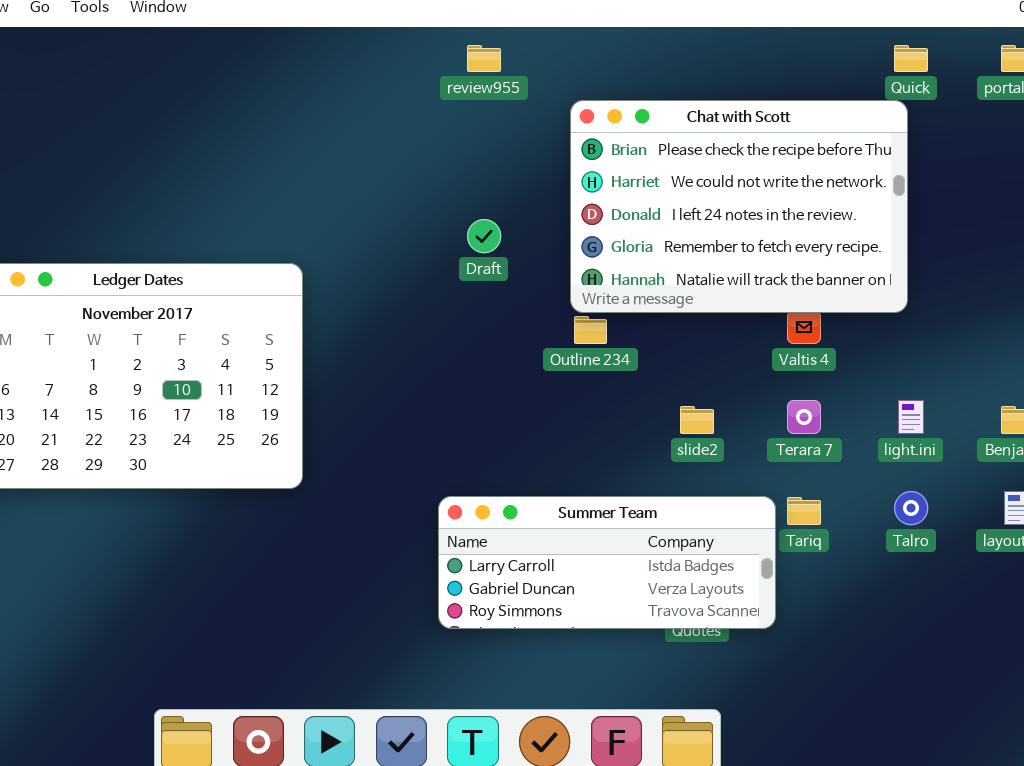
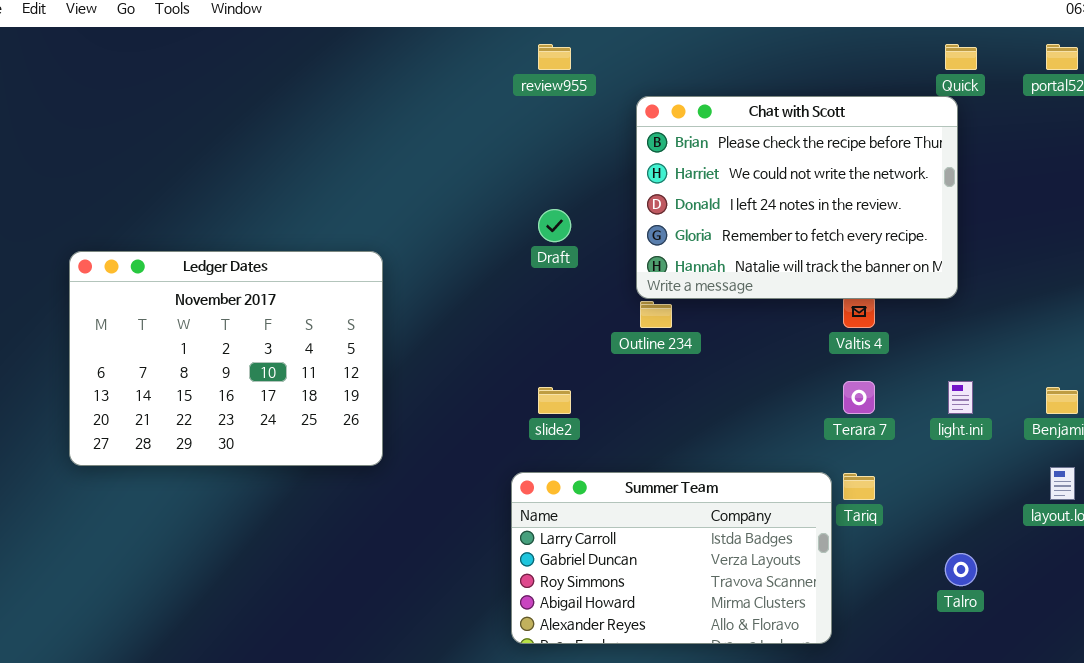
slide2: [680,406,714,434] -> [538,387,571,414], moved
Talro: [894,491,928,525] -> [945,553,977,586], moved
Summer Team: [438,496,776,629] -> [511,472,832,644], resized

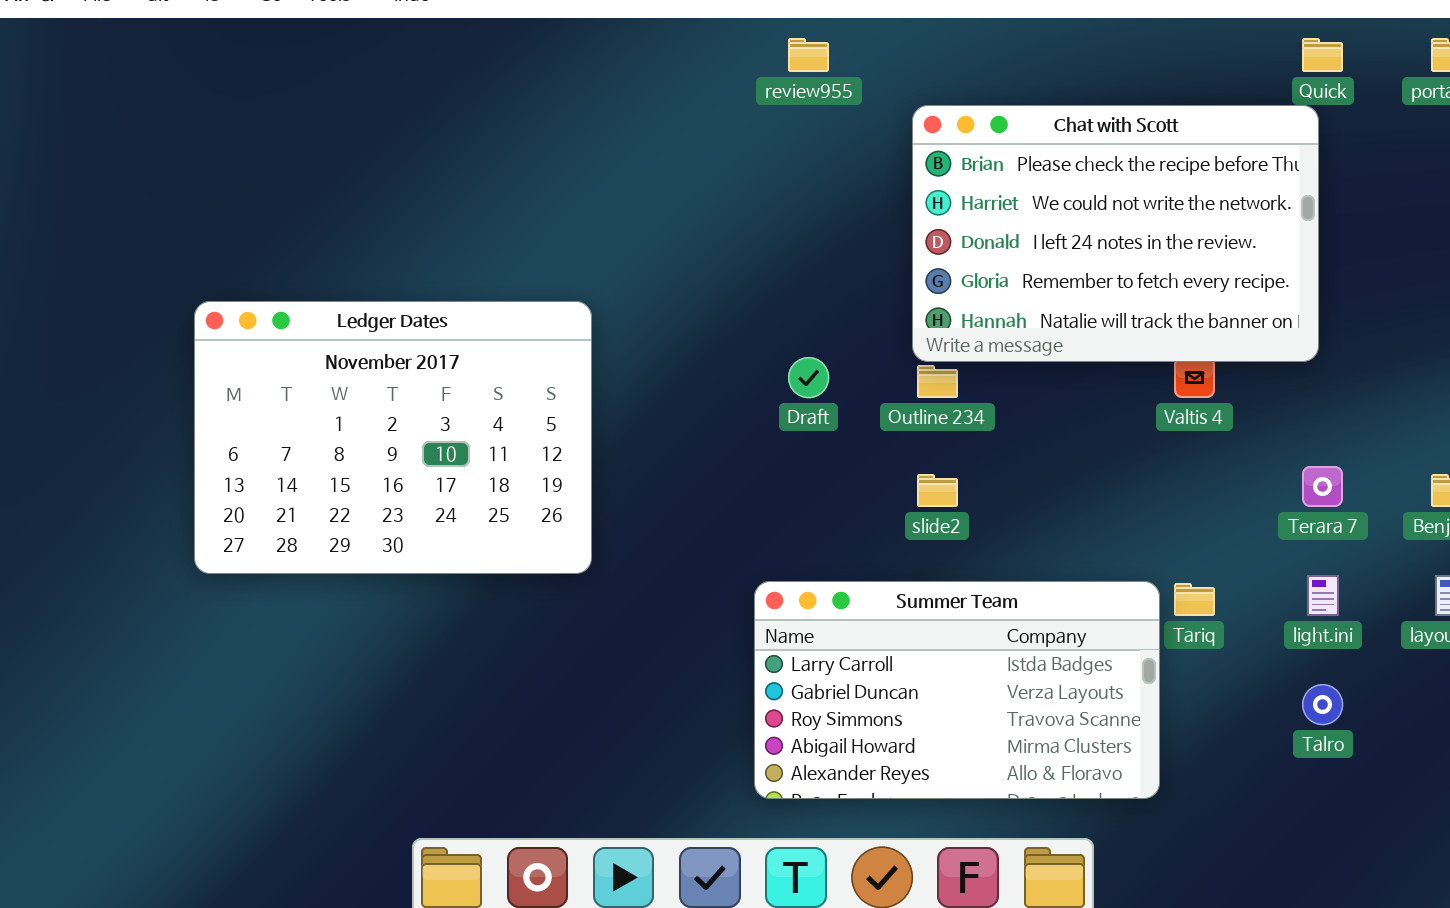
Draft: [538,209,571,242] -> [788,357,829,398], moved
Terara 7: [843,381,875,414] -> [1302,466,1343,507], moved
light.ini: [948,381,973,414] -> [1307,575,1339,616], moved
slide2: [538,387,571,414] -> [917,474,958,507], moved

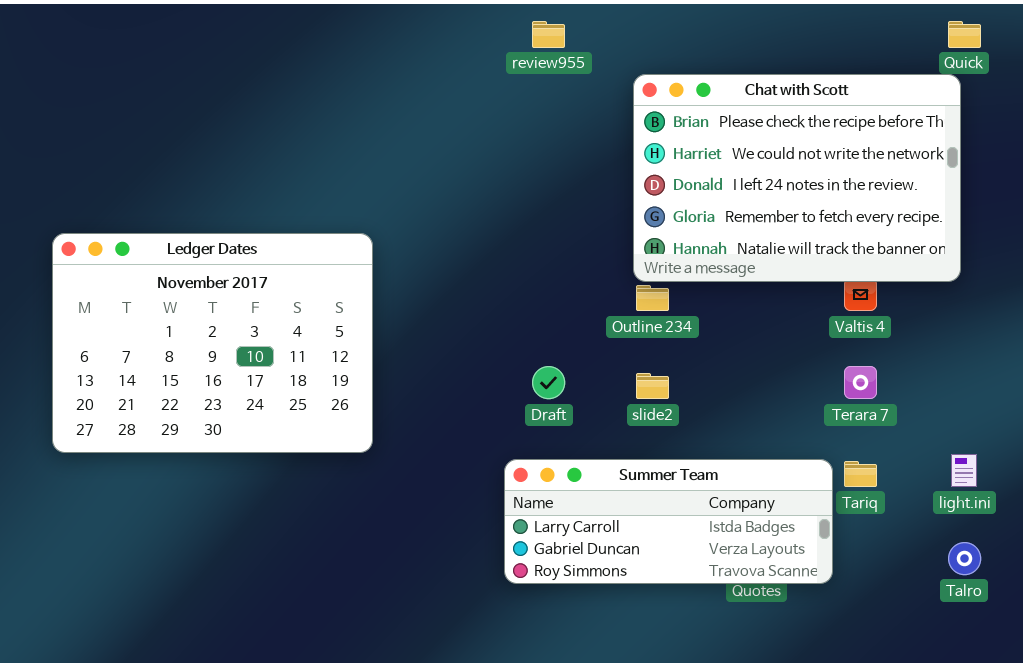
Draft: [788,357,829,398] -> [532,366,565,399], moved
Terara 7: [1302,466,1343,507] -> [844,366,877,399], moved
Summer Team: [754,581,1160,799] -> [504,459,833,584], resized

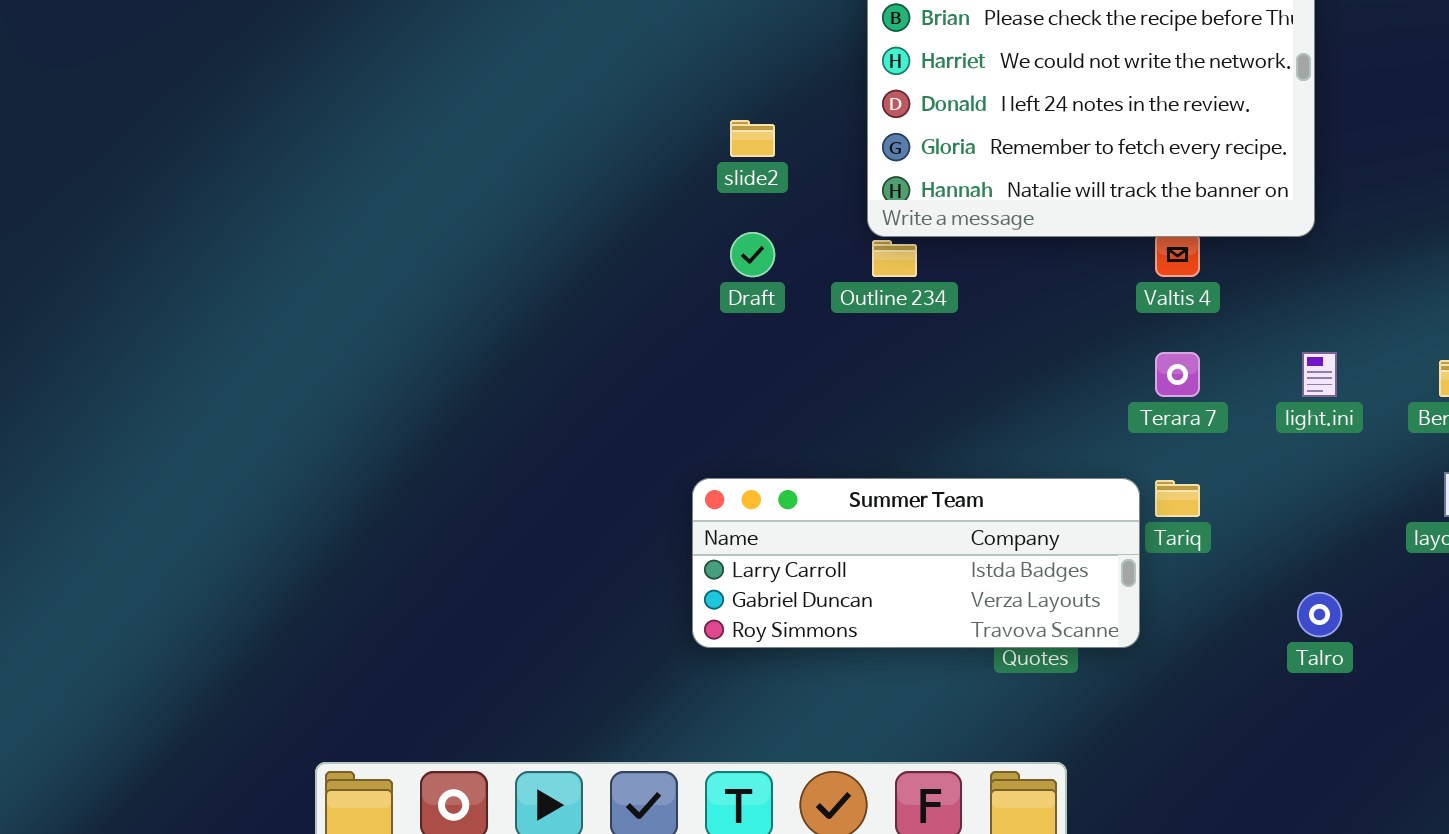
Ledger Dates: [52,233,373,453] -> none, closed
Draft: [532,366,565,399] -> [730,232,775,277], moved
slide2: [636,373,669,399] -> [730,120,775,157], moved
light.ini: [951,454,977,487] -> [1302,352,1337,397], moved

